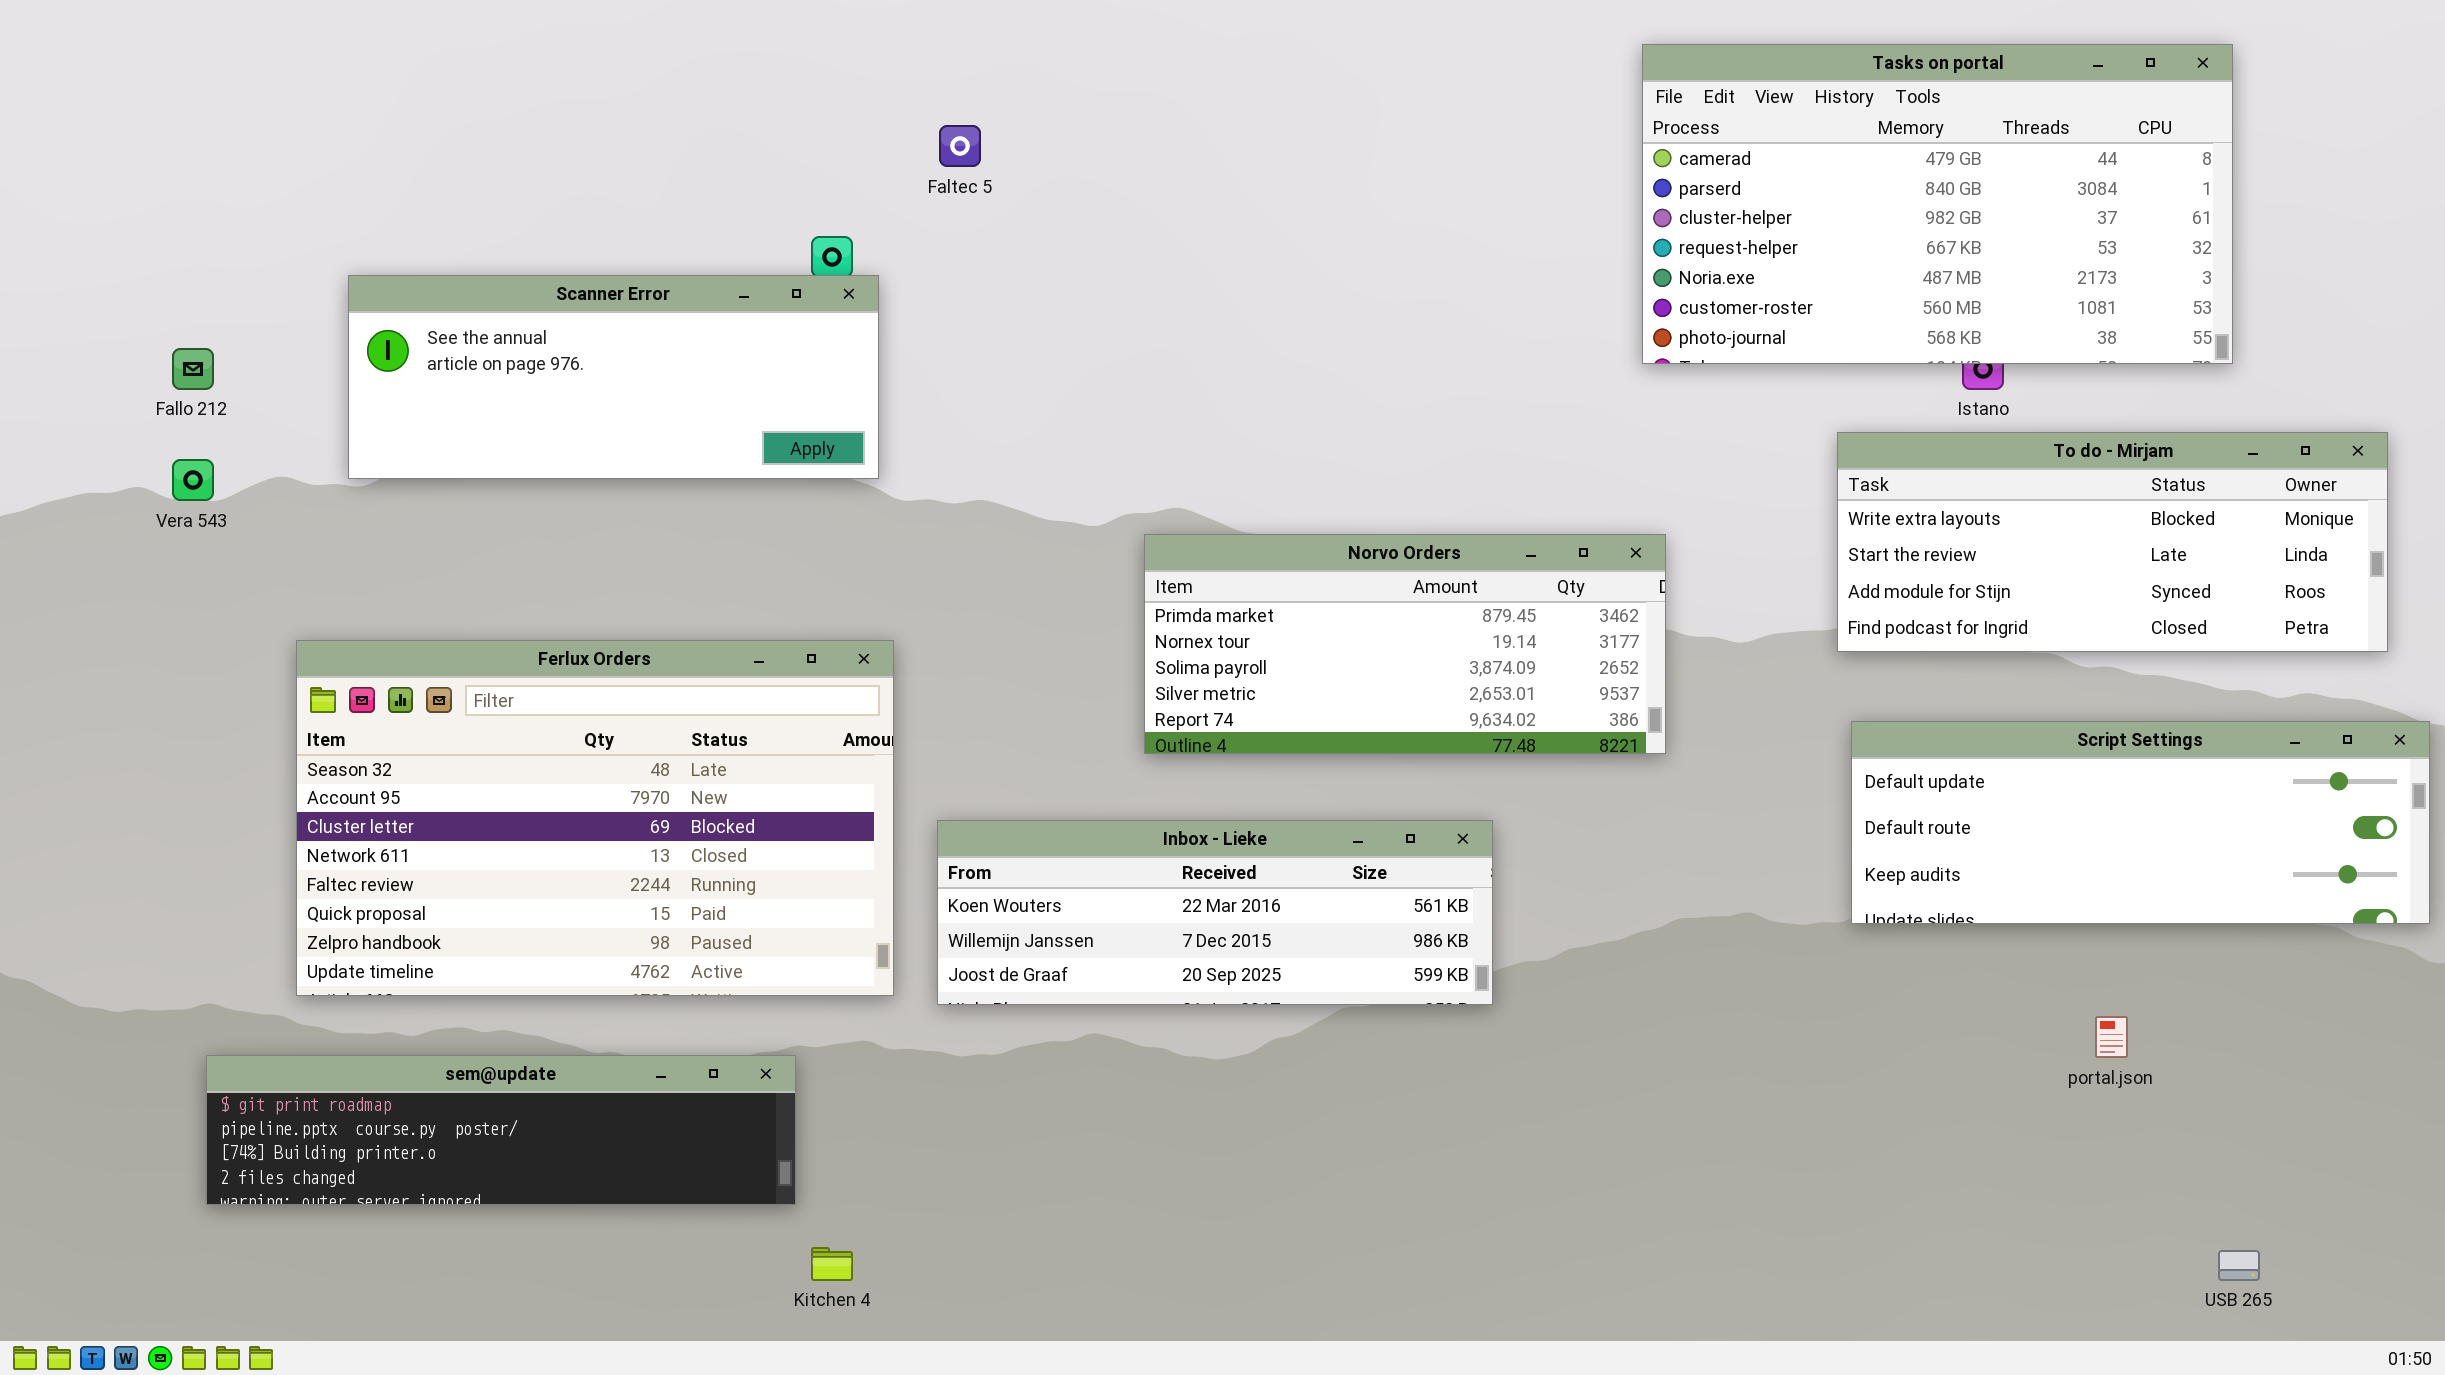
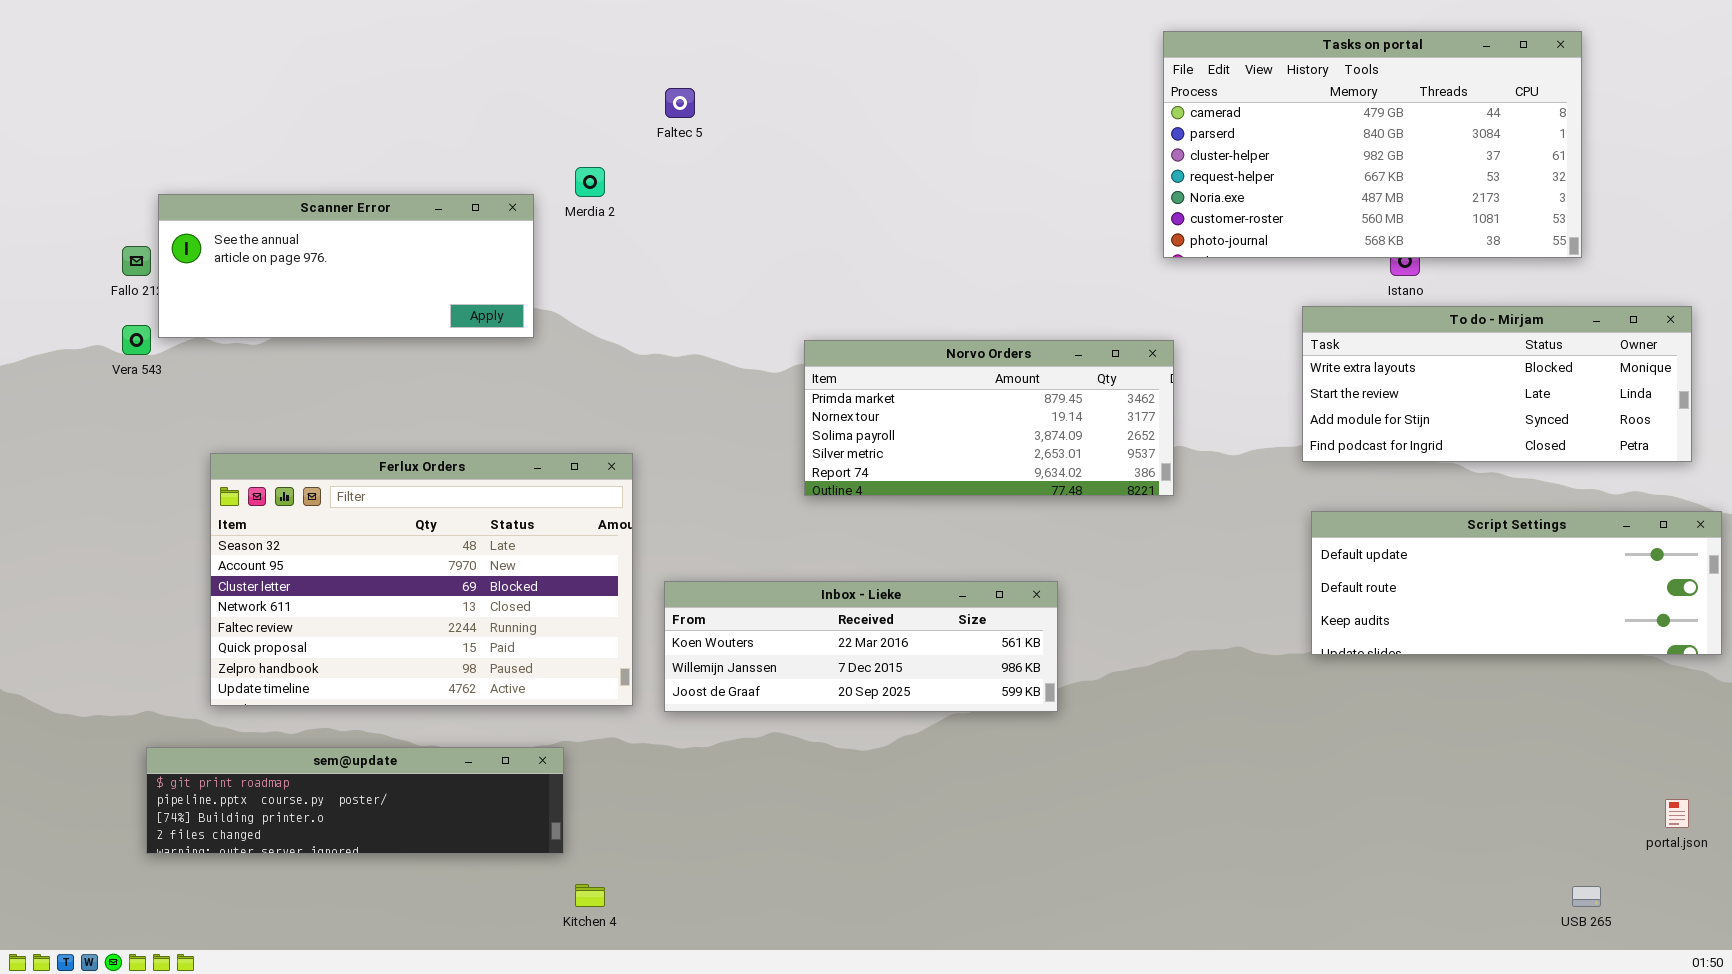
Scanner Error: [348,275,879,479] -> [158,194,534,338], moved
Norvo Orders: [1144,534,1666,754] -> [804,340,1174,496], moved
portal.json: [2095,1016,2128,1058] -> [1665,799,1689,828], moved

